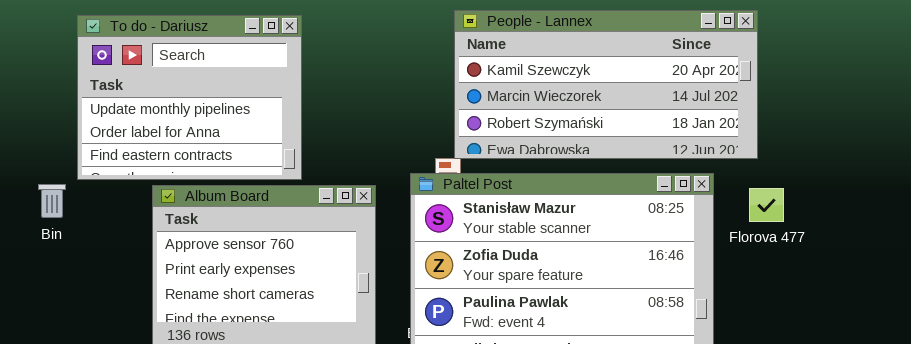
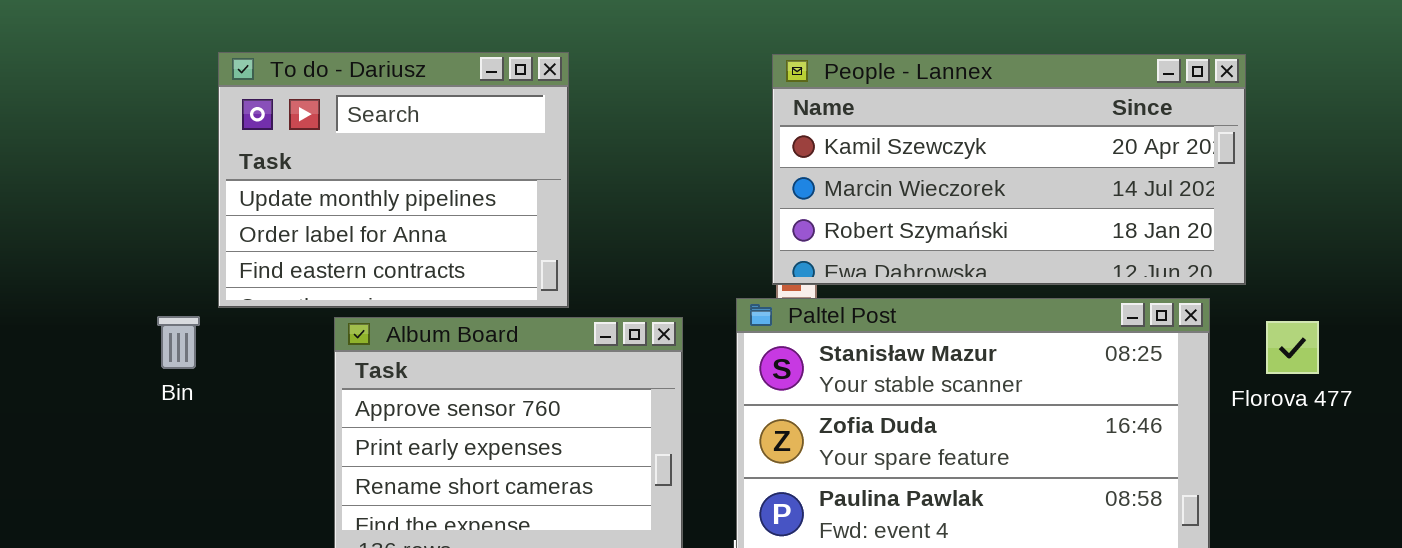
People - Lannex: [454,10,758,159] -> [772,54,1246,285], moved

